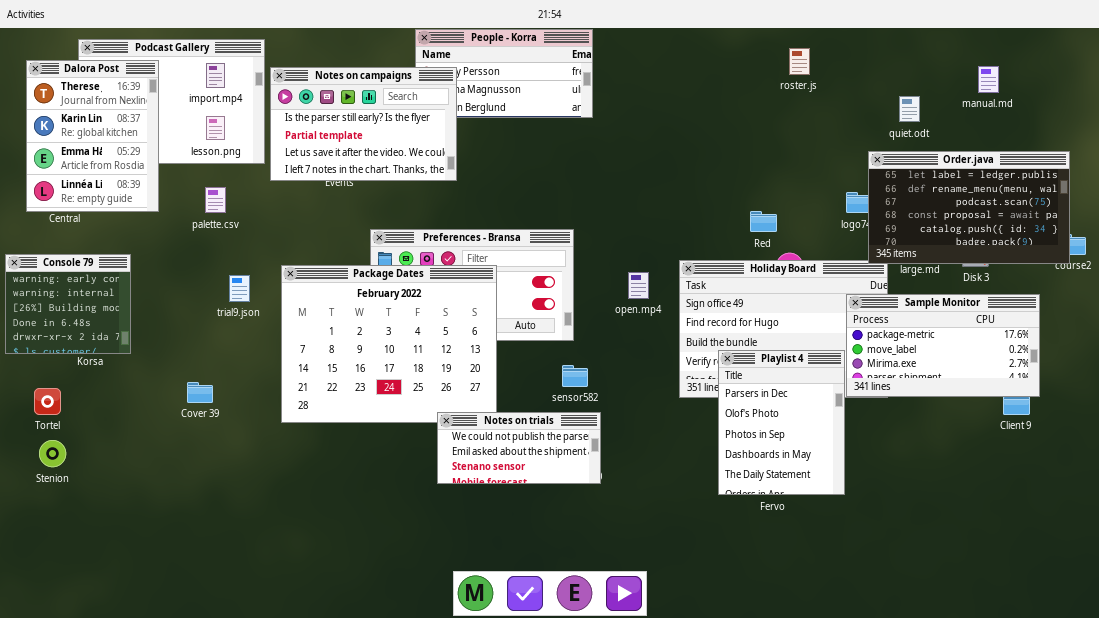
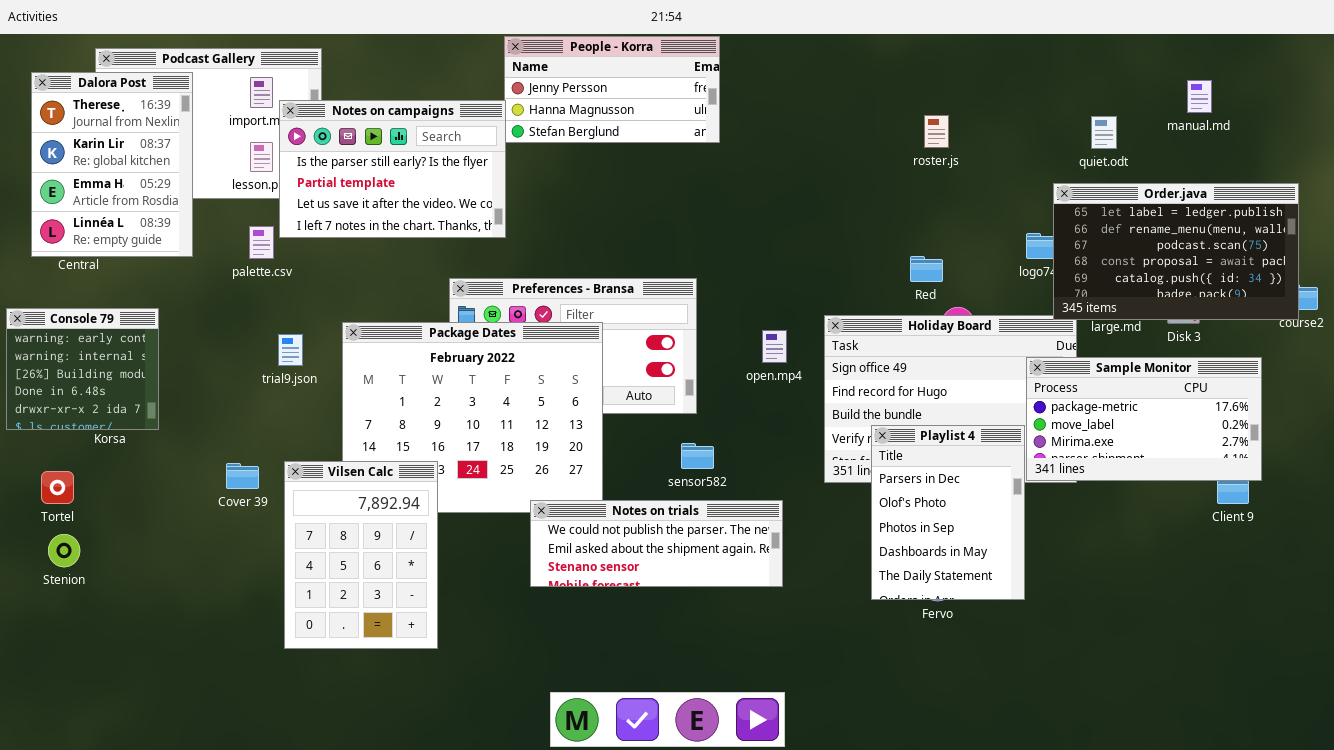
roster.js: [789,48,810,75] -> [924,115,949,148], moved
Notes on campaigns: [270,67,457,181] -> [279,100,506,238], moved
Vilsen Calc: none -> [284,461,438,649], opened
Notes on trials: [437,412,601,484] -> [530,500,783,587], resized

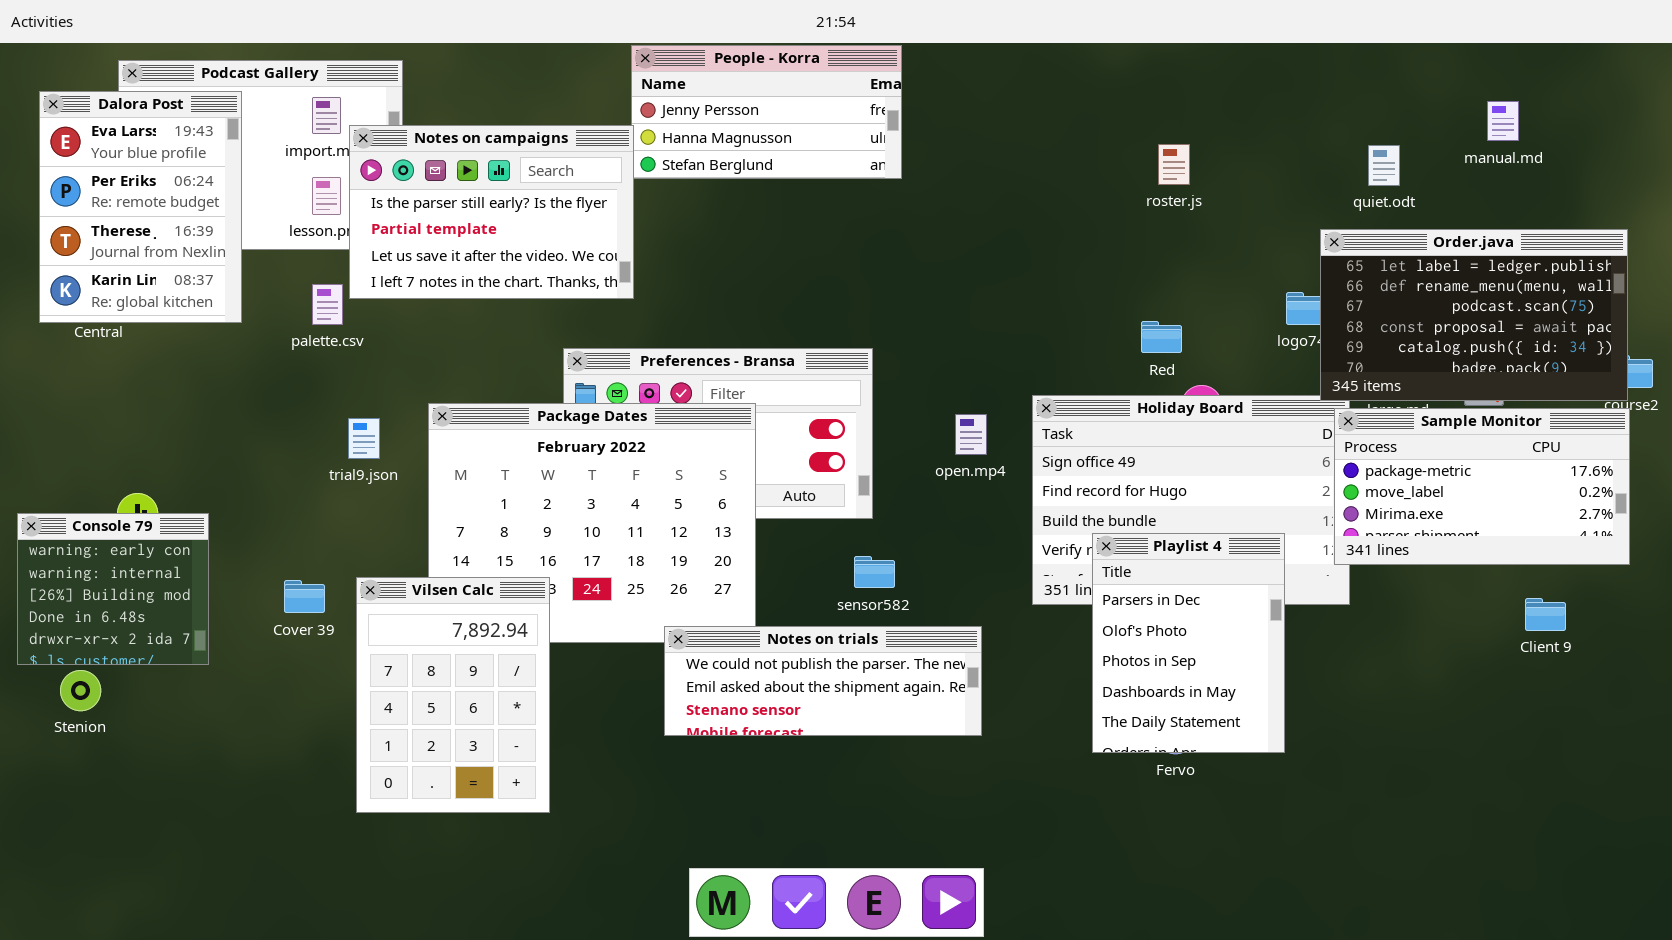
Dalora Post: [31,72,193,257] -> [39,91,242,323], scrolled up 2 rows
Console 79: [6,308,159,430] -> [17,513,209,665], moved
Sample Monitor: [1026,357,1262,481] -> [1334,408,1630,565], moved

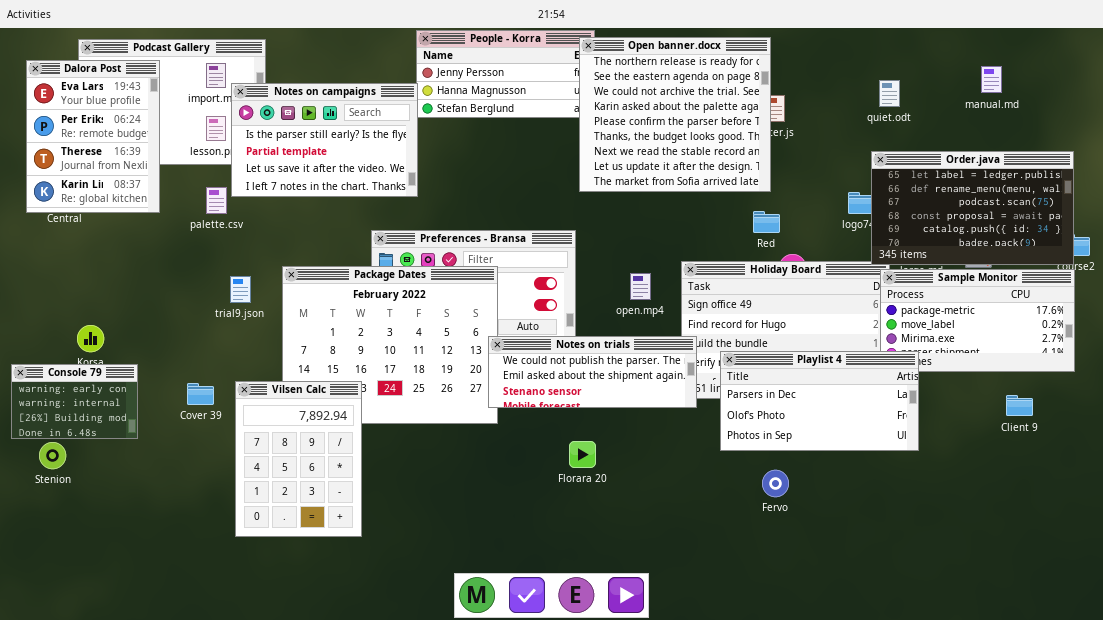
Open banner.docx: none -> [579,37,771,192], opened
quiet.odt: [1368,145,1400,186] -> [879,80,900,107], moved
Console 79: [17,513,209,665] -> [11,364,138,439], resized
Playlist 4: [1092,533,1285,753] -> [720,351,919,451], resized
Notes on trials: [664,626,982,736] -> [488,336,697,408], moved

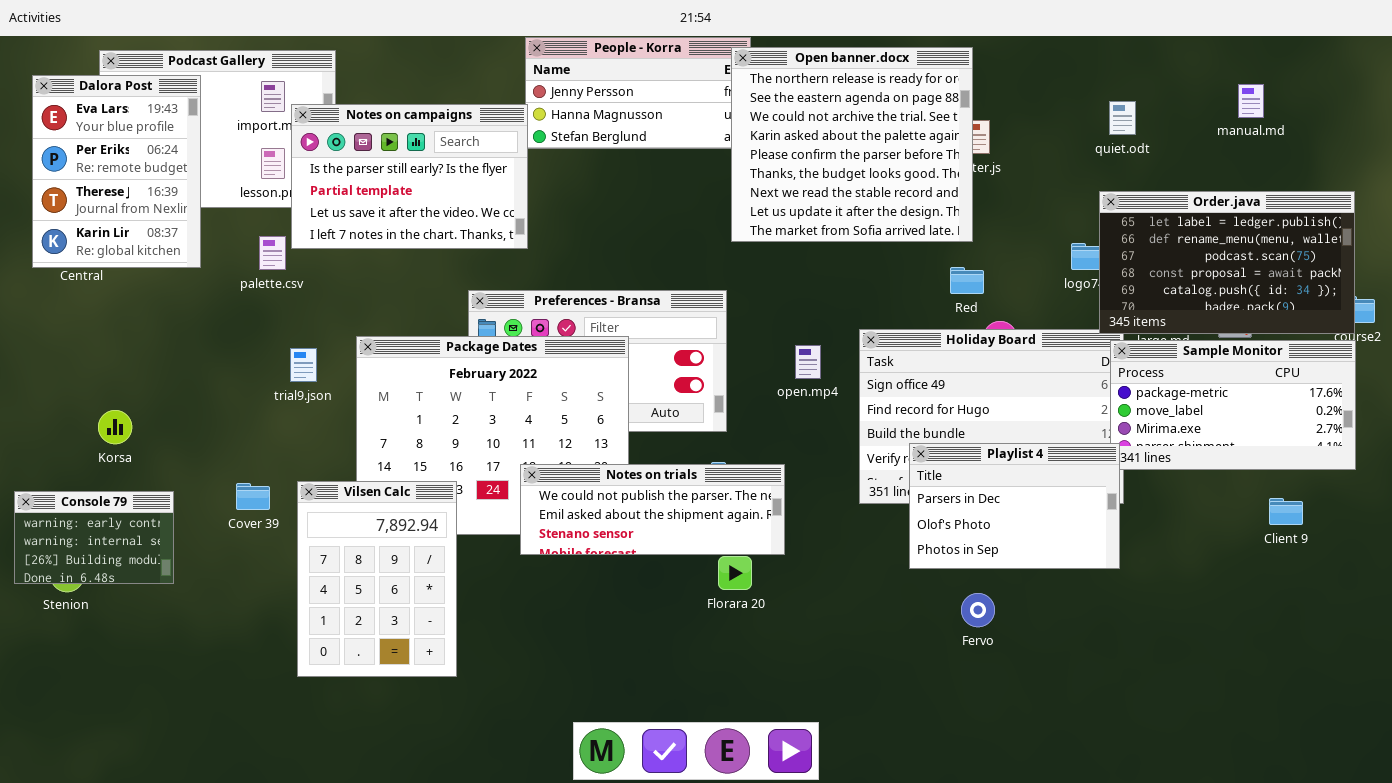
Notes on trials: [488,336,697,408] -> [520,464,785,555], moved
Playlist 4: [720,351,919,451] -> [909,443,1120,569], resized
Console 79: [11,364,138,439] -> [14,491,174,584], moved

